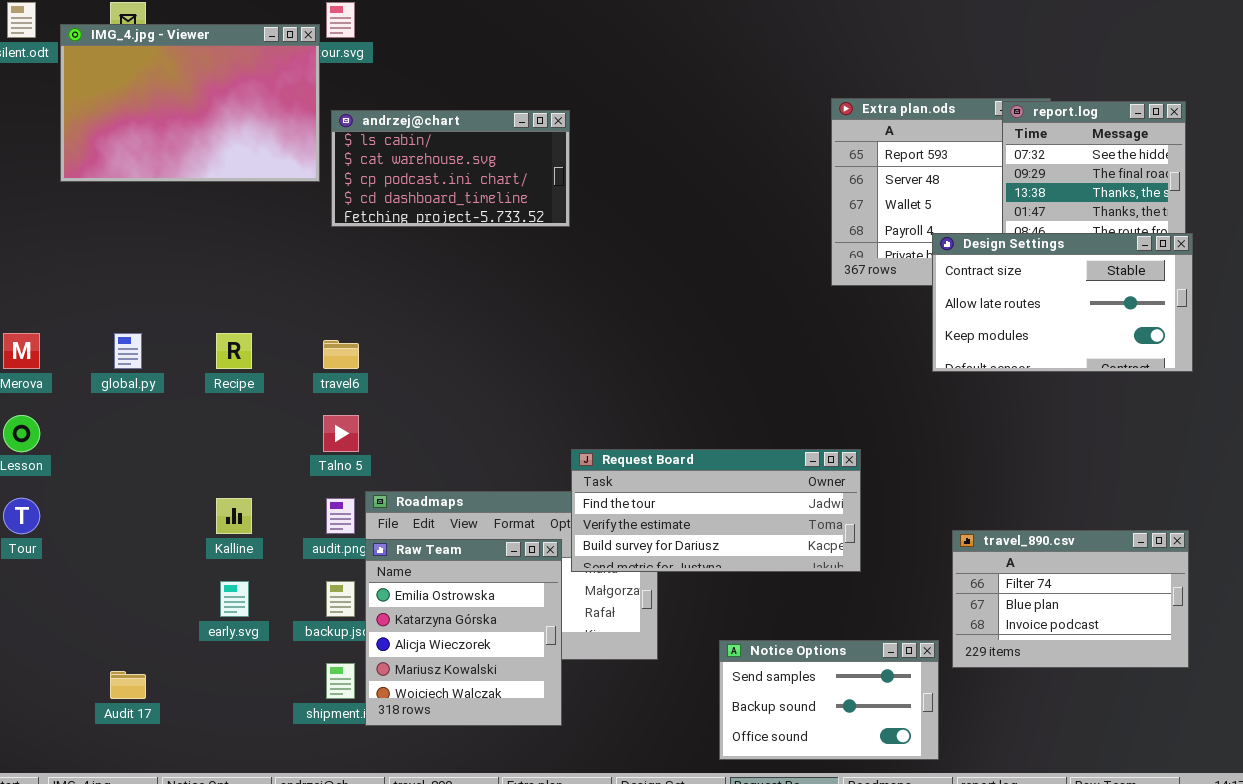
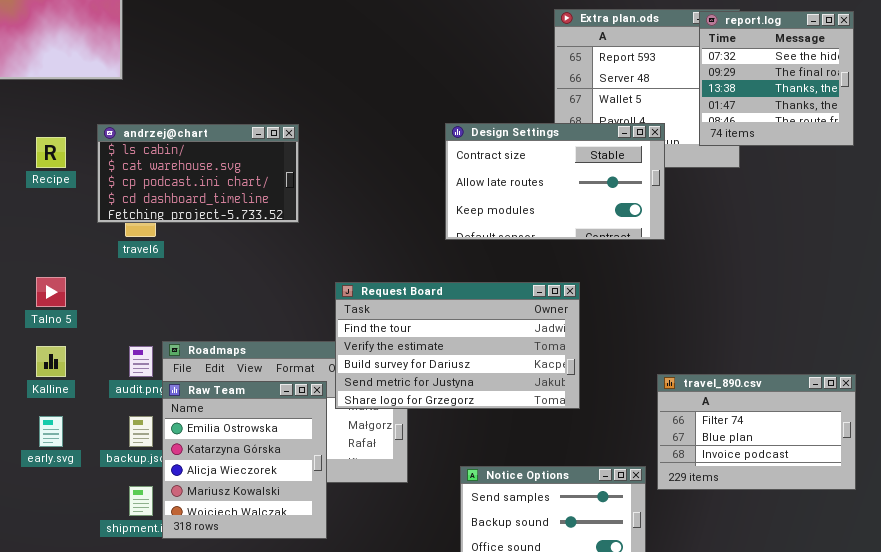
andrzej@chart: [331,110,570,227] -> [97,124,299,223], moved
Design Settings: [932,233,1193,372] -> [445,123,665,240], moved
Recipe: [216,333,252,369] -> [36,137,66,168], moved
Talno 5: [323,415,359,452] -> [36,277,66,307], moved
Request Board: [571,449,861,572] -> [335,282,580,409], resized

